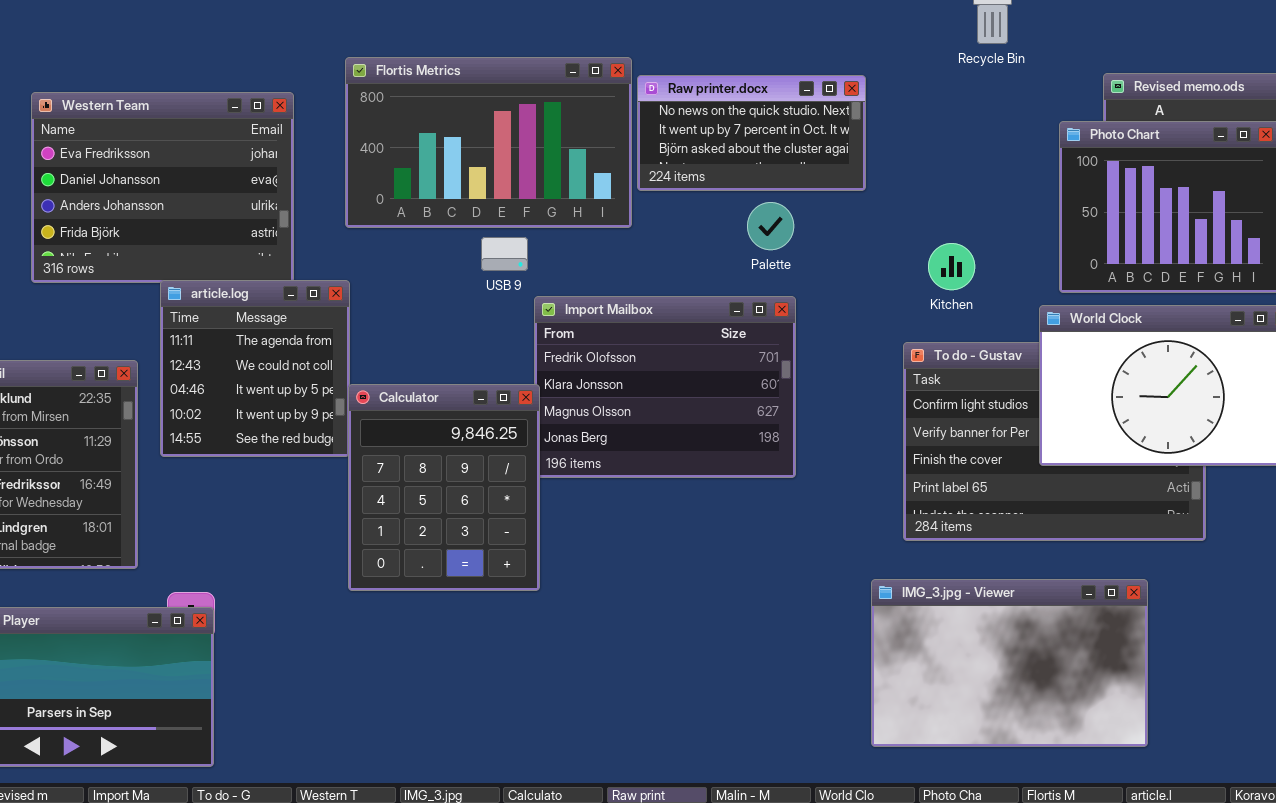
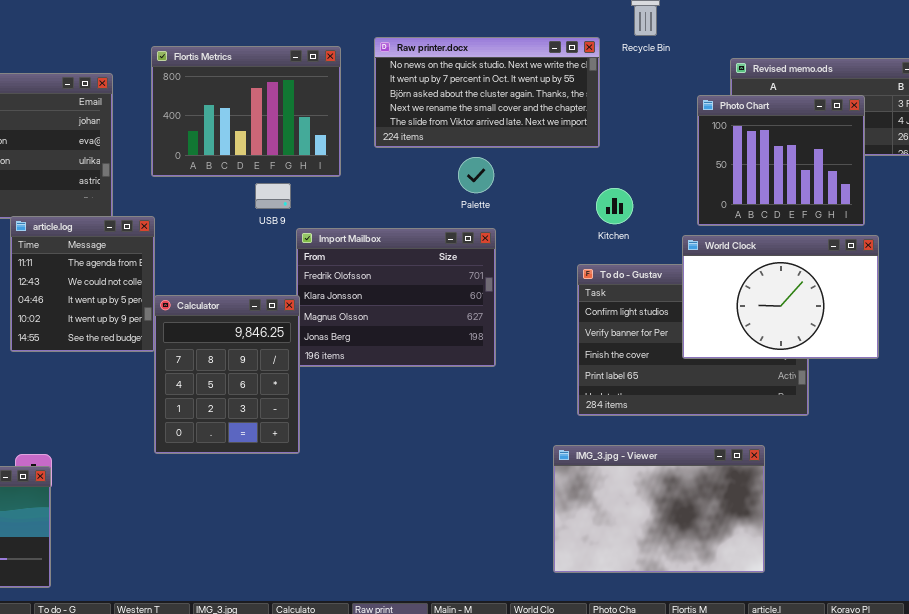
Flortis Metrics: [345,57,632,228] -> [151,46,341,177], resized
Raw printer.docx: [637,75,866,191] -> [374,37,600,148], resized

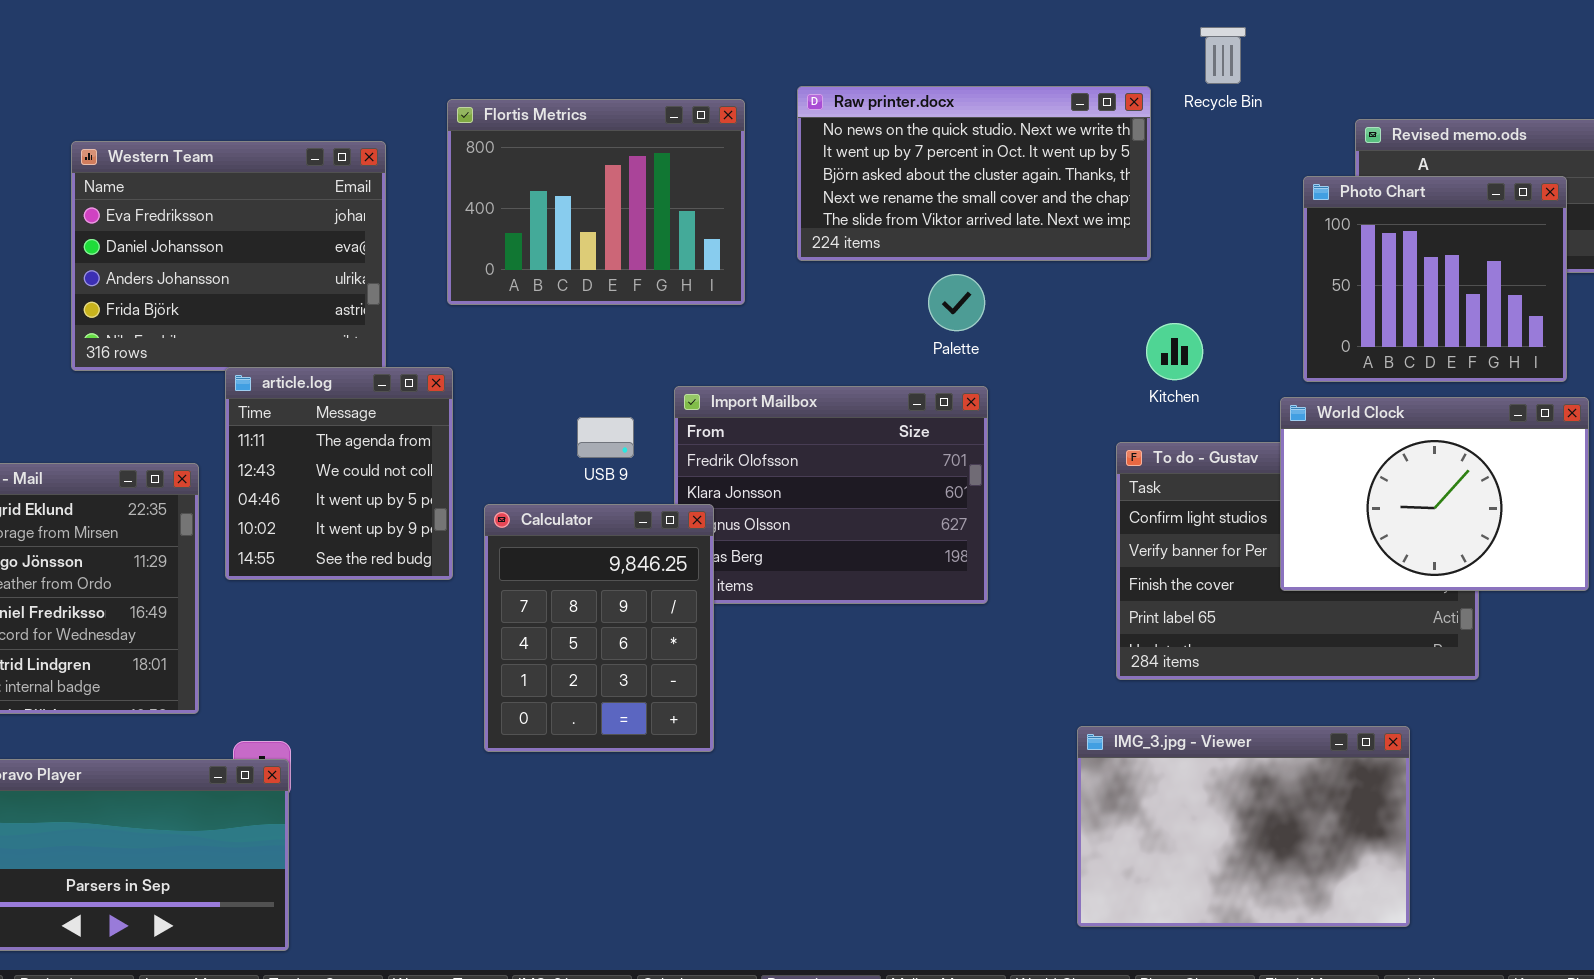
USB 9: [255,183,291,209] -> [577,417,634,458], moved
Calculator: [154,295,300,454] -> [484,504,714,752], moved

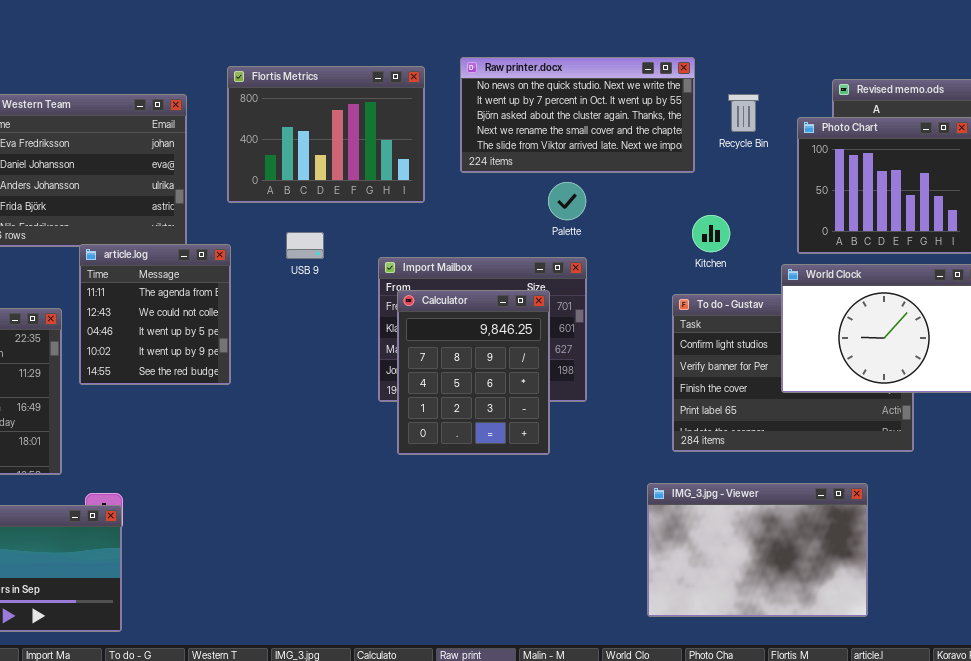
Recycle Bin: [1200,27,1246,84] -> [728,94,759,132], moved
USB 9: [577,417,634,458] -> [286,232,324,259], moved
Calculator: [484,504,714,752] -> [397,290,550,455], moved

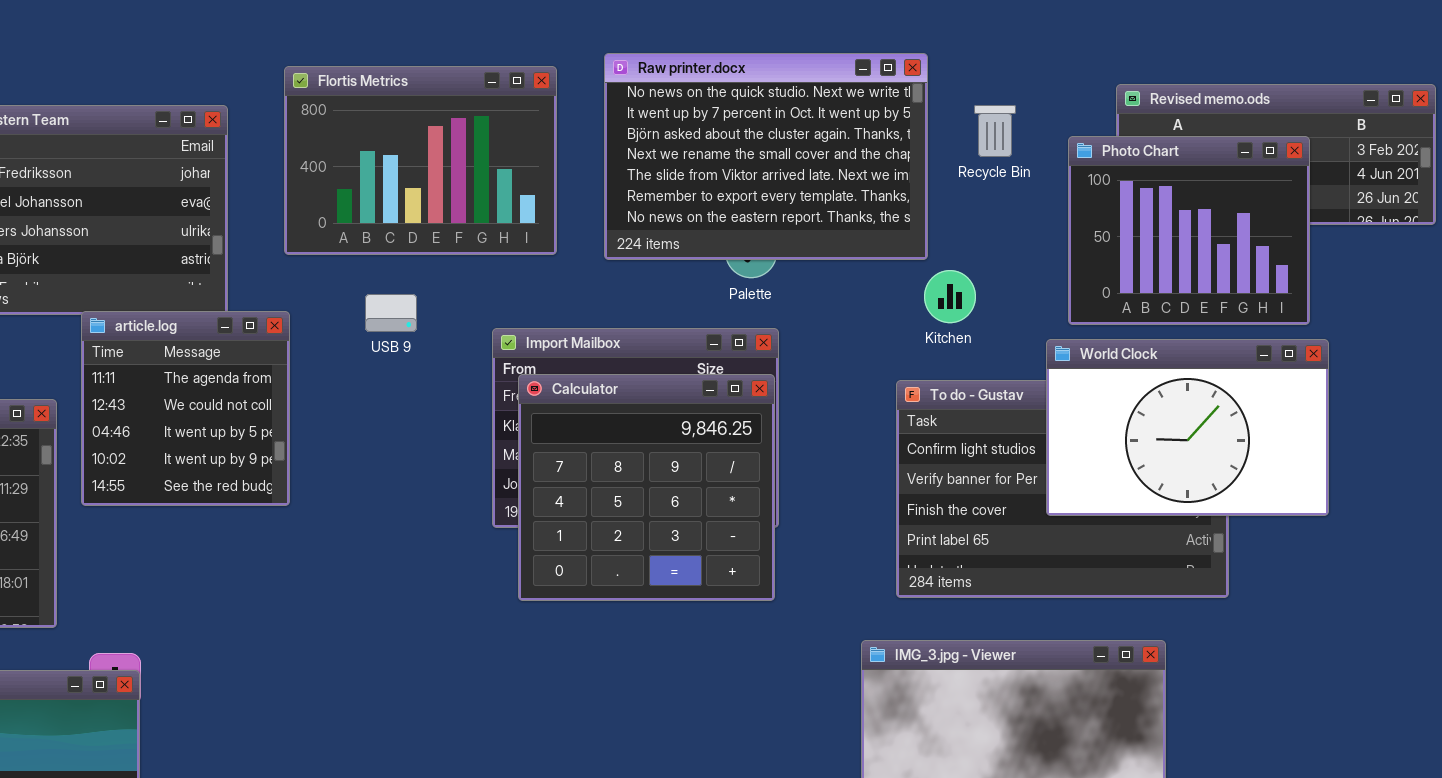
Raw printer.docx: [460,57,695,173] -> [604,53,928,260], resized
Calculator: [397,290,550,455] -> [518,374,775,601], resized

